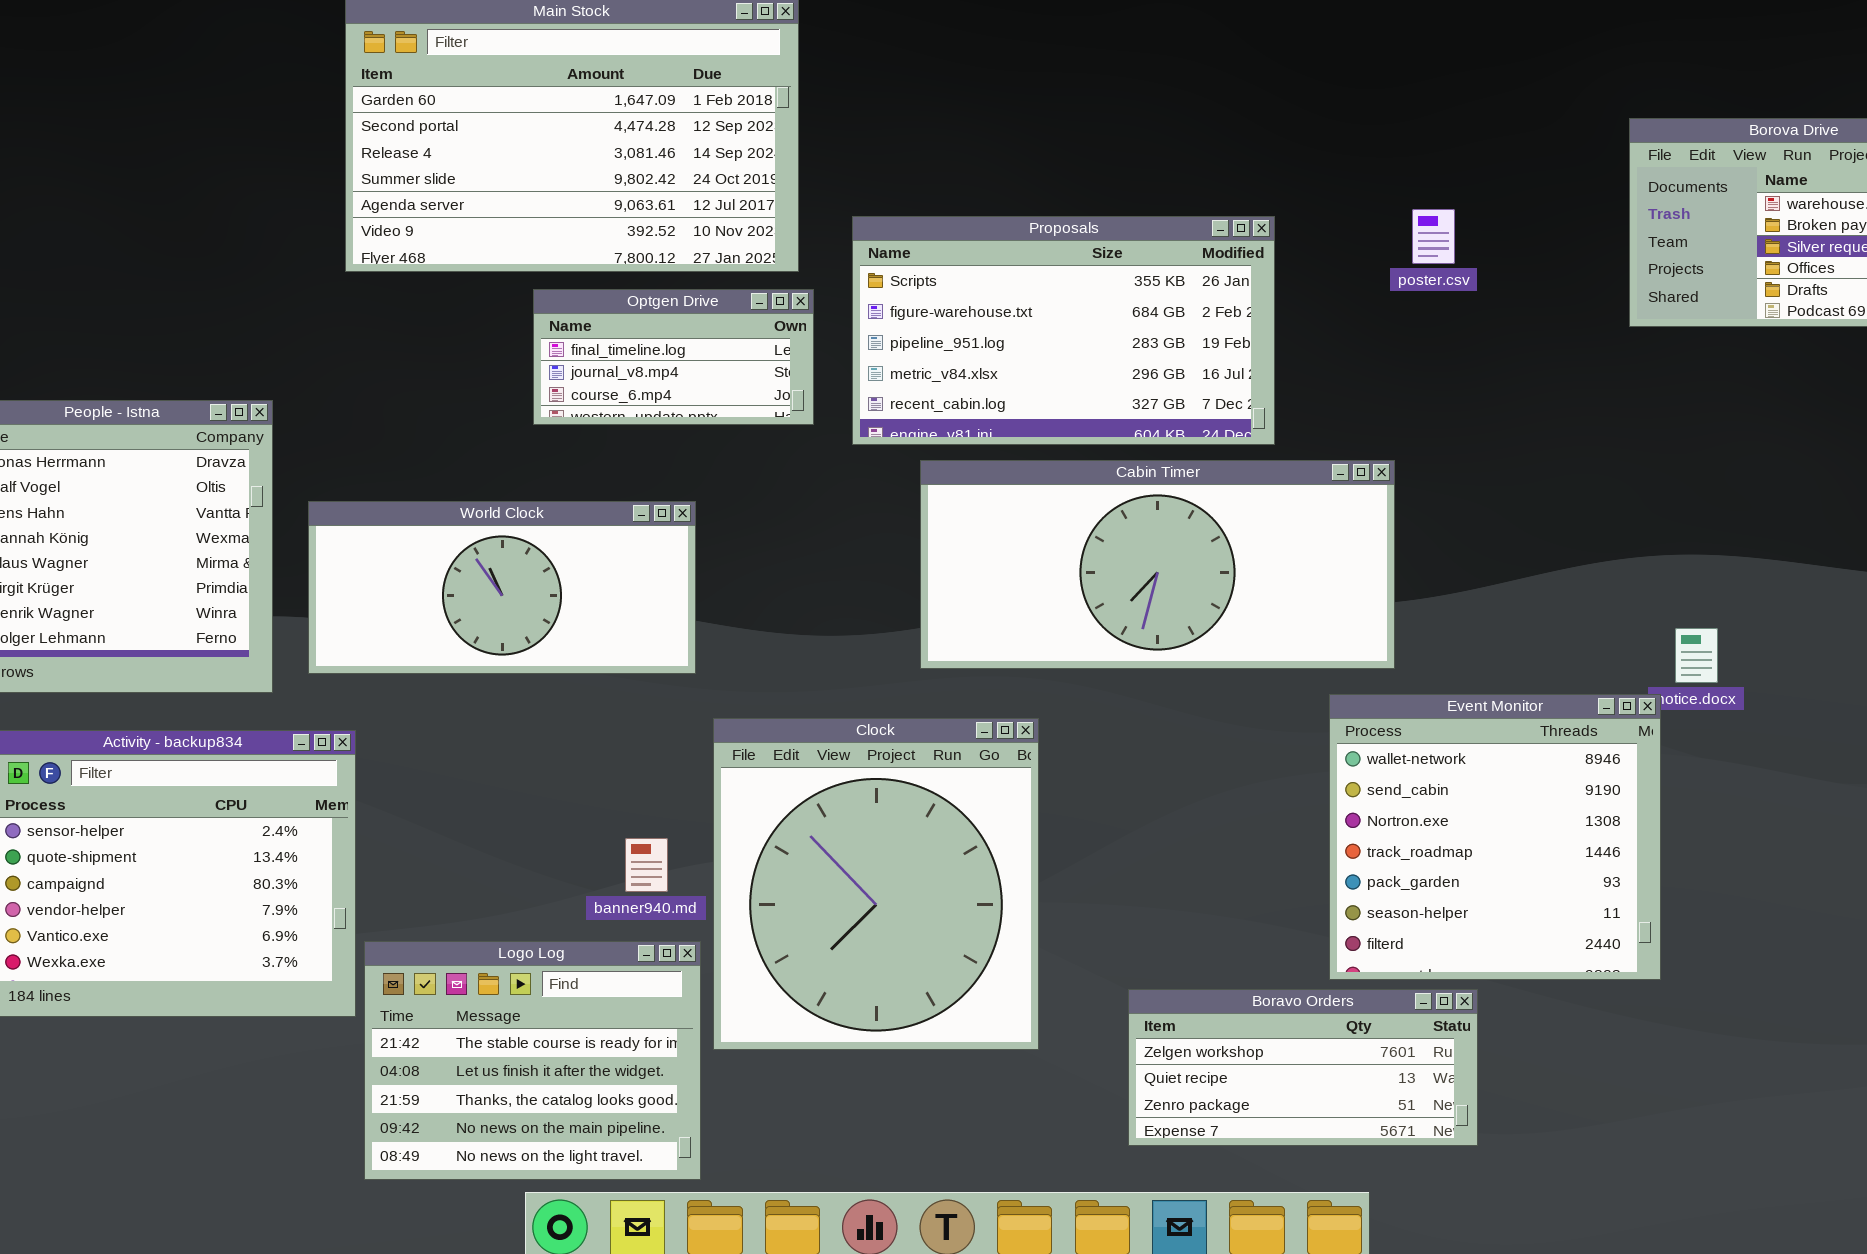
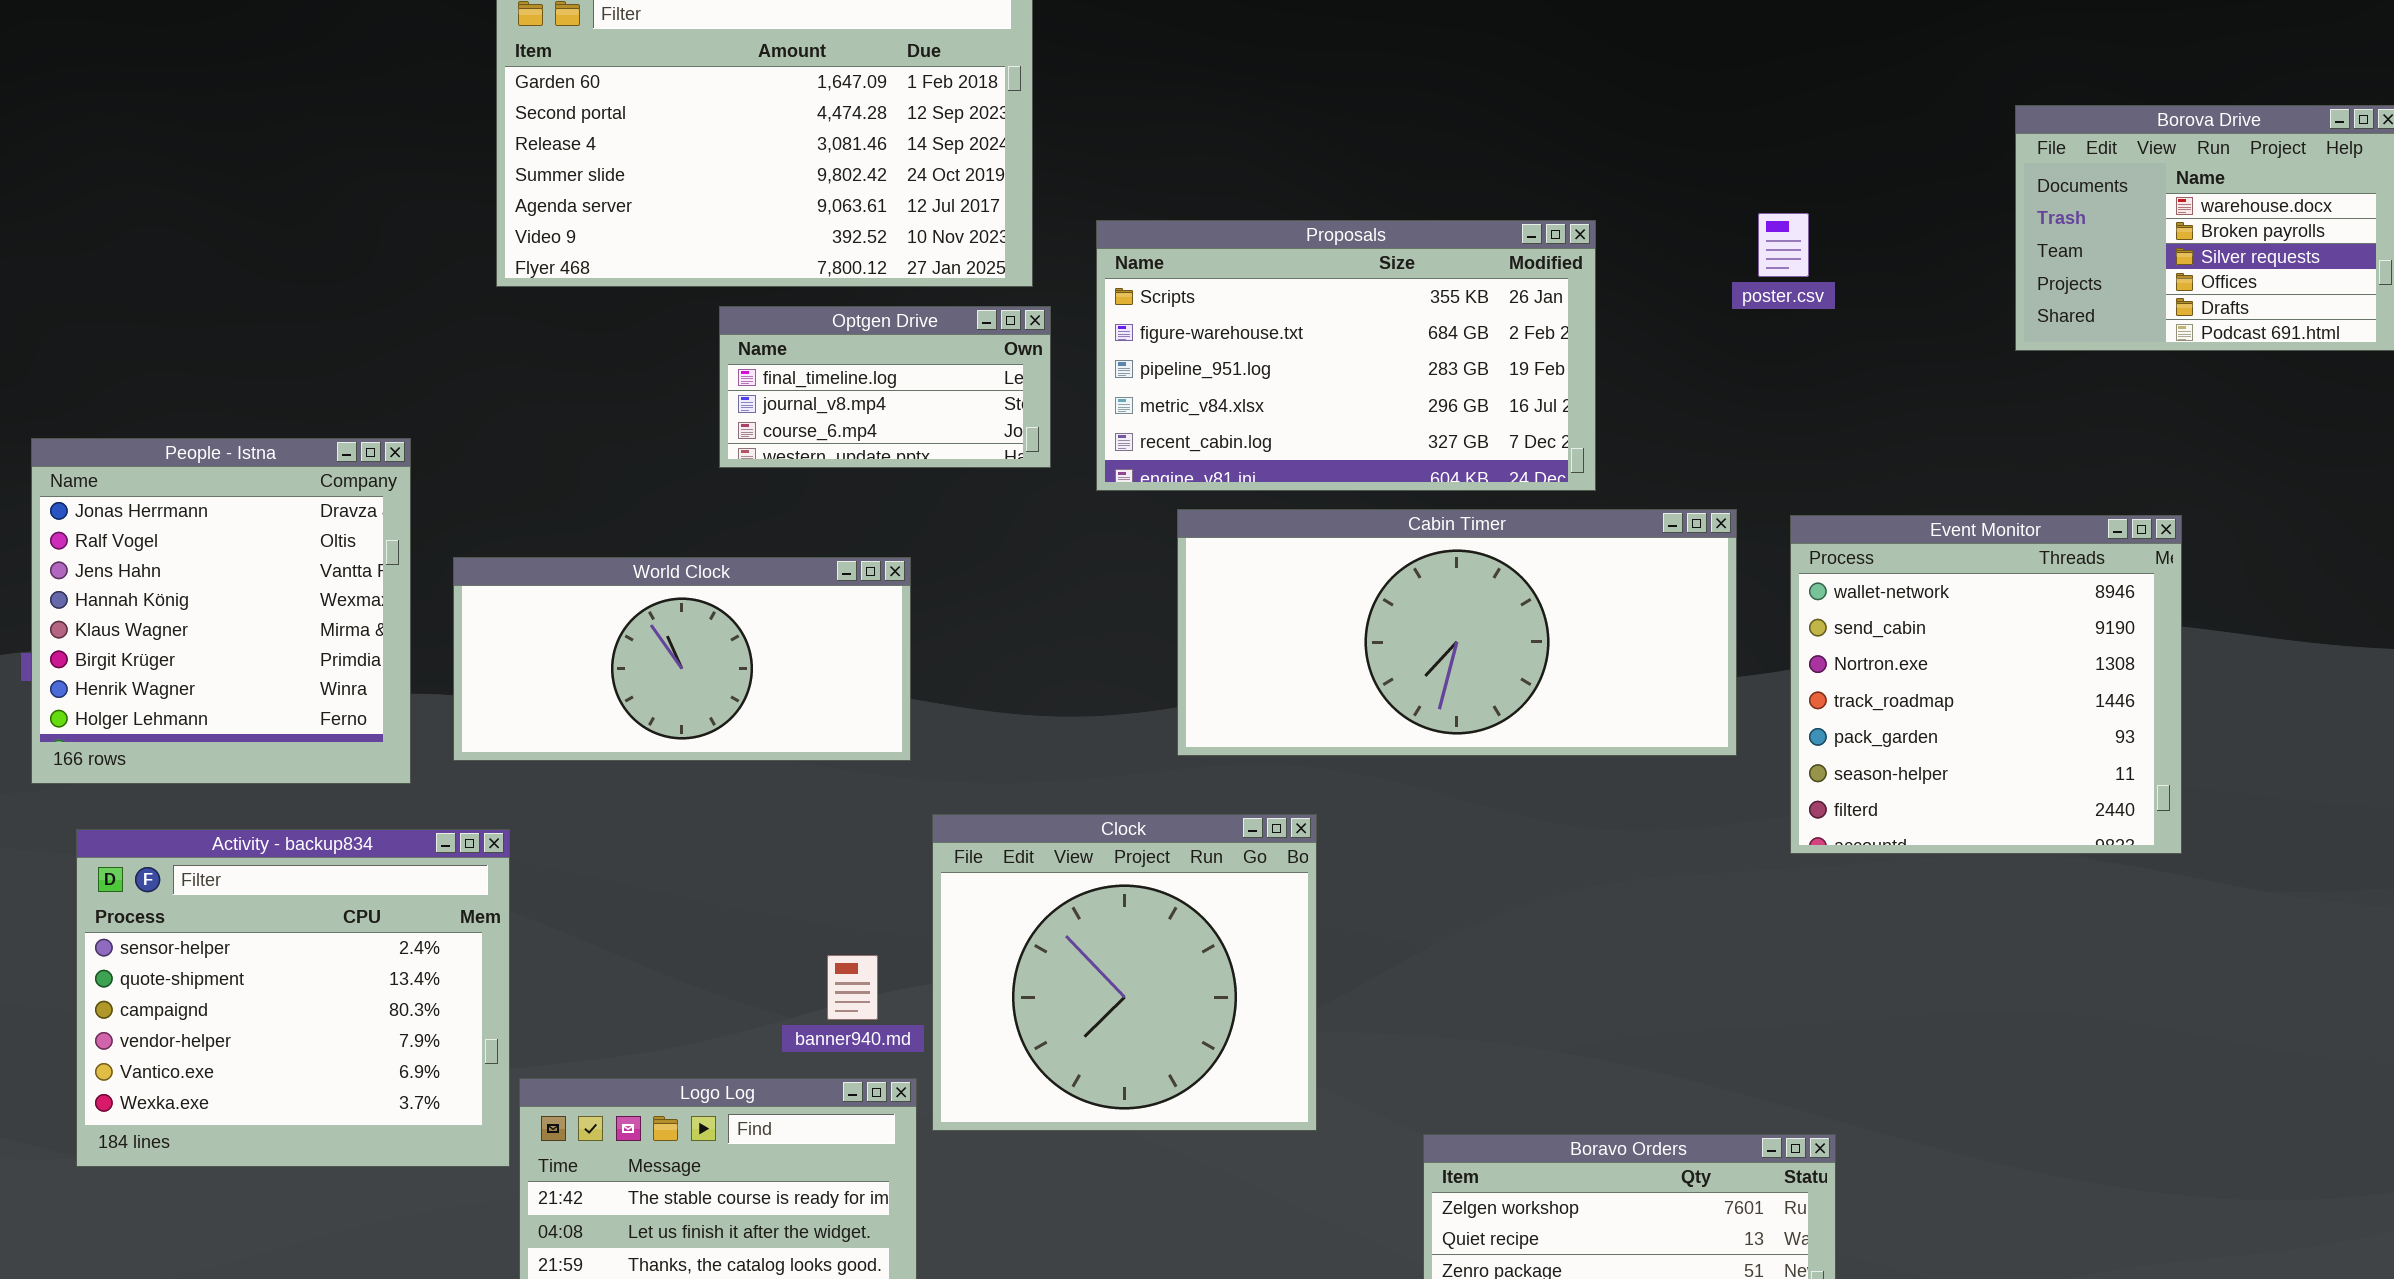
Event Monitor: [1329,694,1661,980] -> [1790,515,2182,854], moved
Clock: [713,718,1039,1050] -> [932,814,1317,1131], resized

